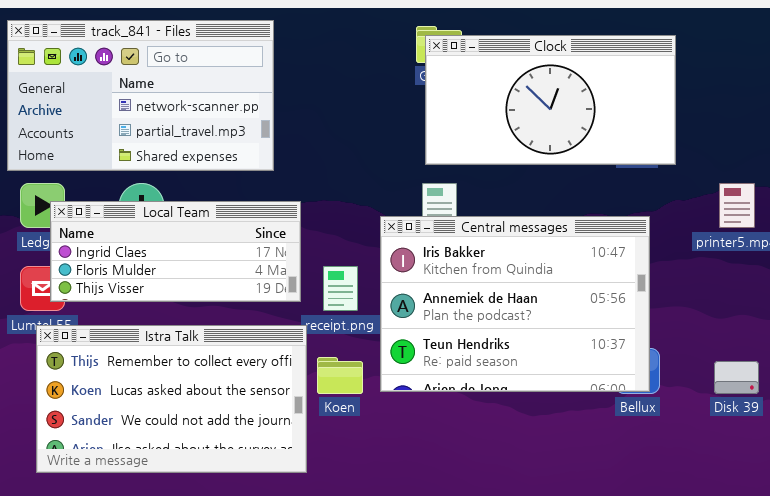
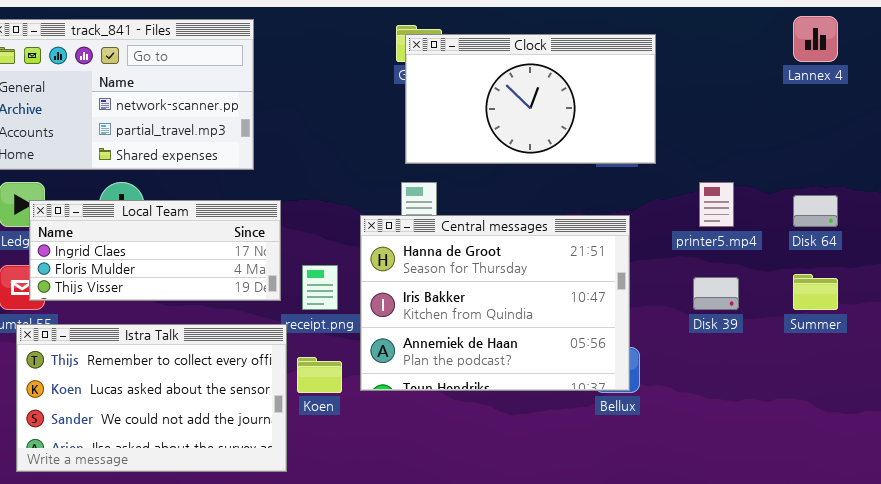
Central messages: [380,216,650,392] -> [360,215,630,391], scrolled up 1 row
Disk 39: [714,361,759,394] -> [693,277,739,310], moved

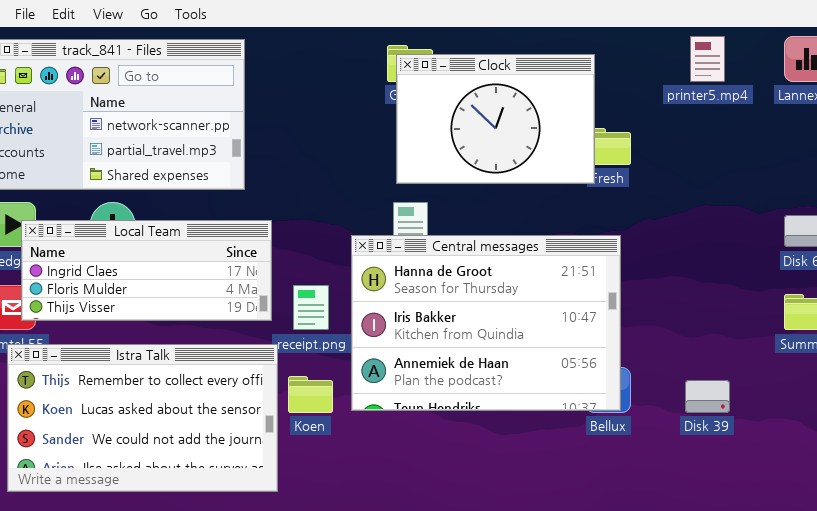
Clock: [405,34,656,164] -> [396,54,595,184], resized
printer5.mp4: [699,182,734,227] -> [690,36,725,82], moved
Disk 39: [693,277,739,310] -> [685,380,730,413], moved

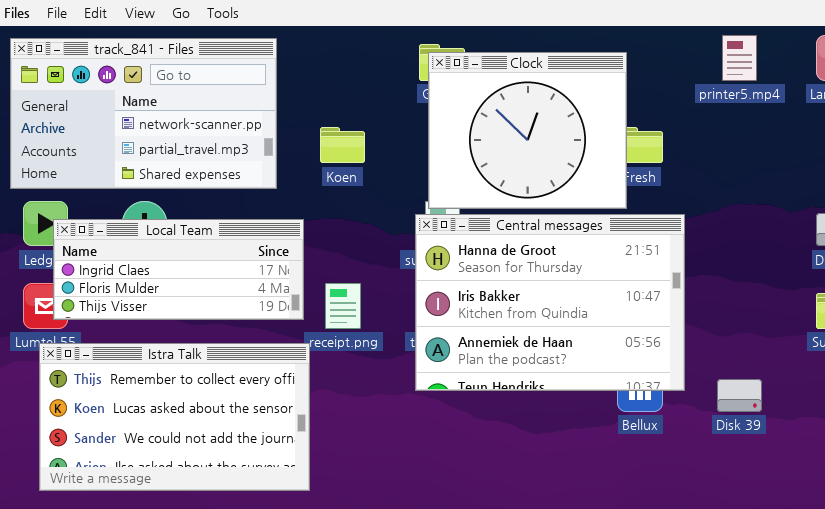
Clock: [396,54,595,184] -> [428,52,627,209], resized
Central messages: [351,235,621,411] -> [415,214,685,391], moved
Koen: [288,376,333,413] -> [320,127,365,163], moved

